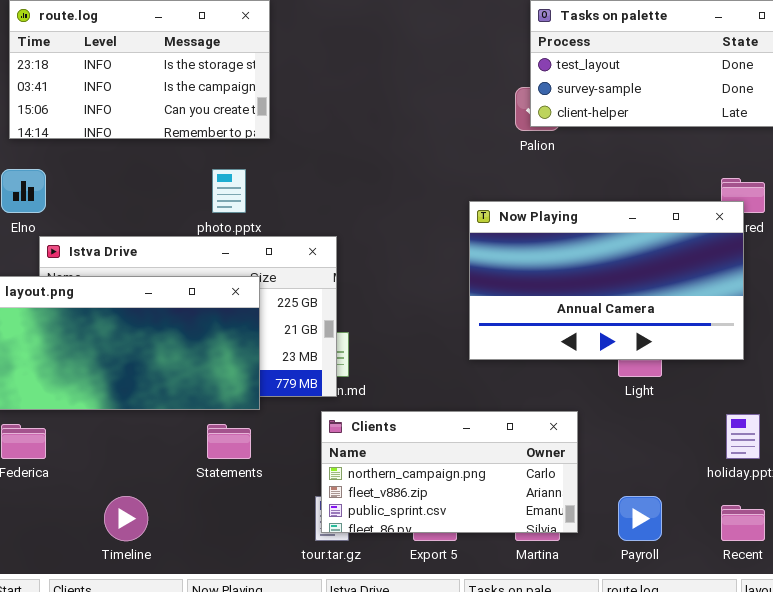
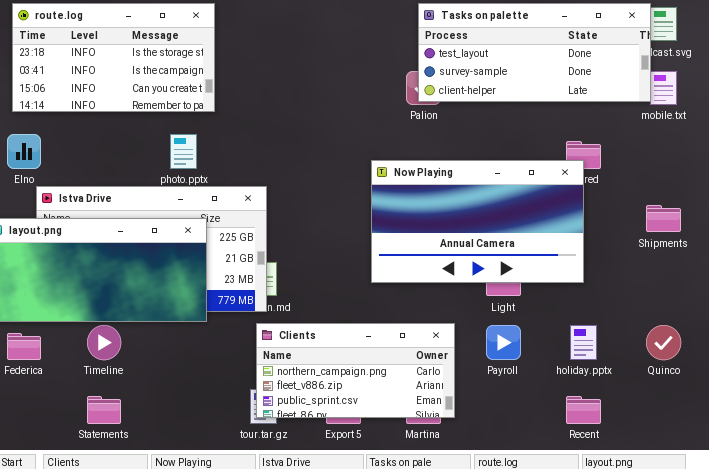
Statements: [207,424,251,459] -> [87,396,121,424], moved
Timeline: [104,496,148,541] -> [87,325,121,360], moved
Payroll: [618,496,662,541] -> [486,325,521,360], moved

